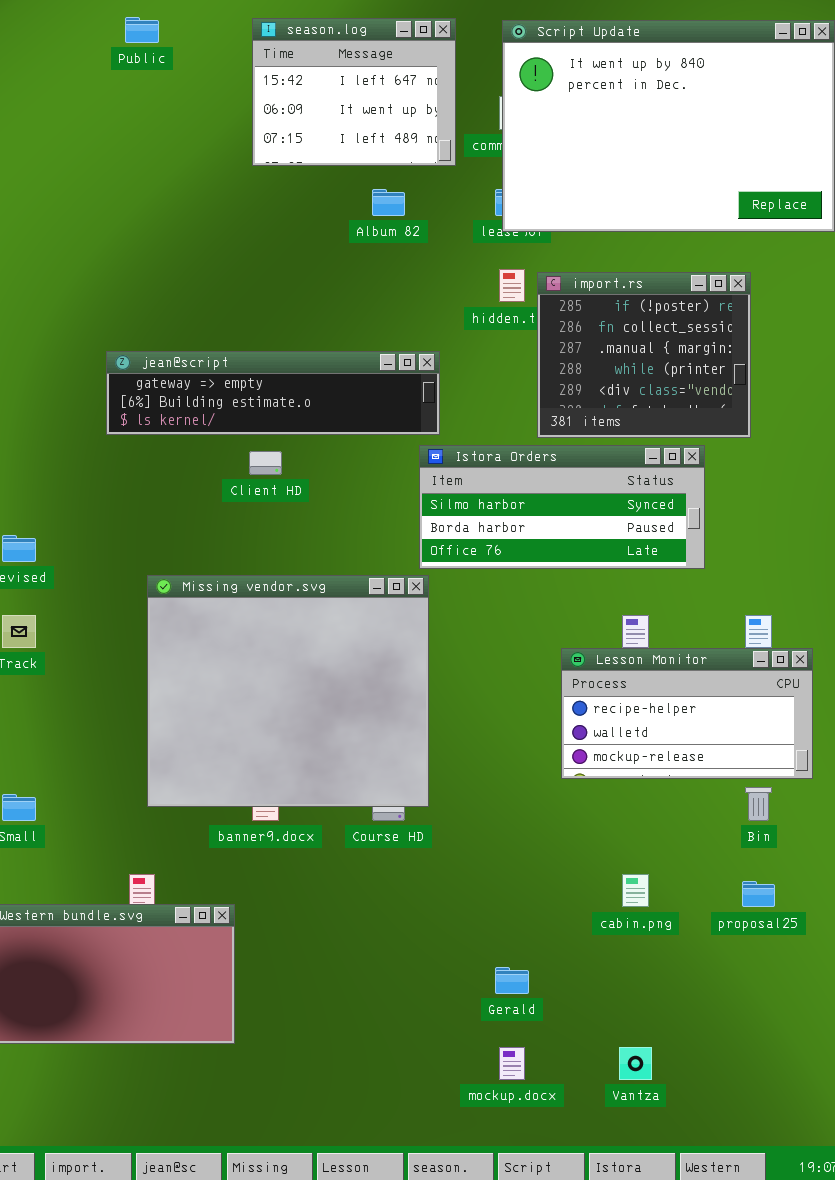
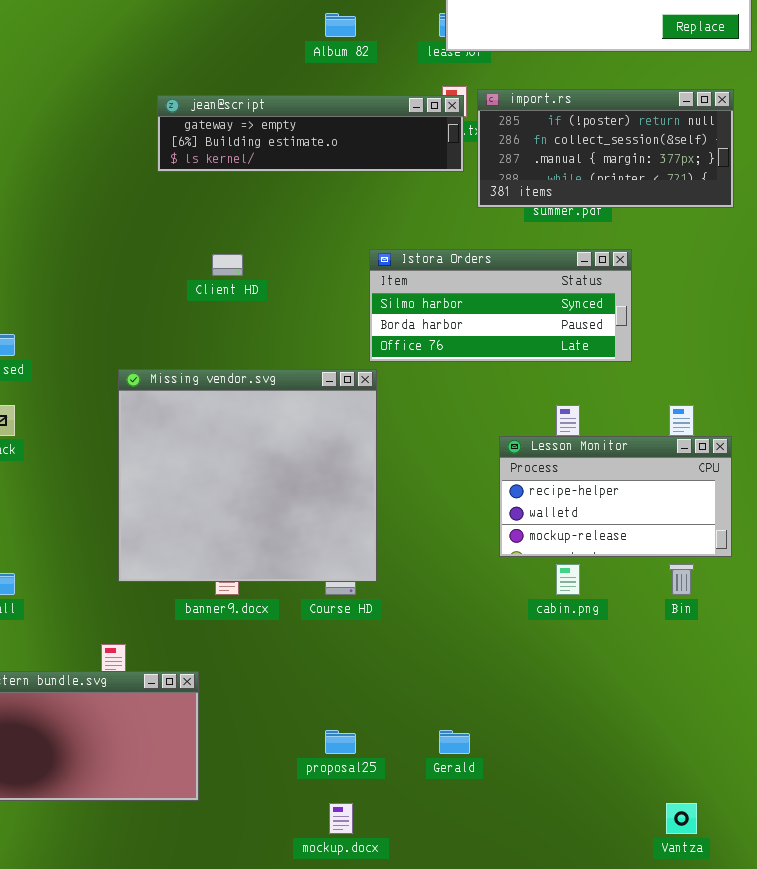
import.rs: [537,272,751,438] -> [477,89,734,208], resized
jean@script: [106,351,440,435] -> [157,95,464,172], moved
cabin.png: [622,874,649,907] -> [556,564,580,595], moved
proposal25: [742,881,775,907] -> [325,730,356,754], moved
mockup.docx: [499,1047,525,1080] -> [329,803,353,834], moved
Vantza: [619,1047,652,1080] -> [666,803,697,834], moved

